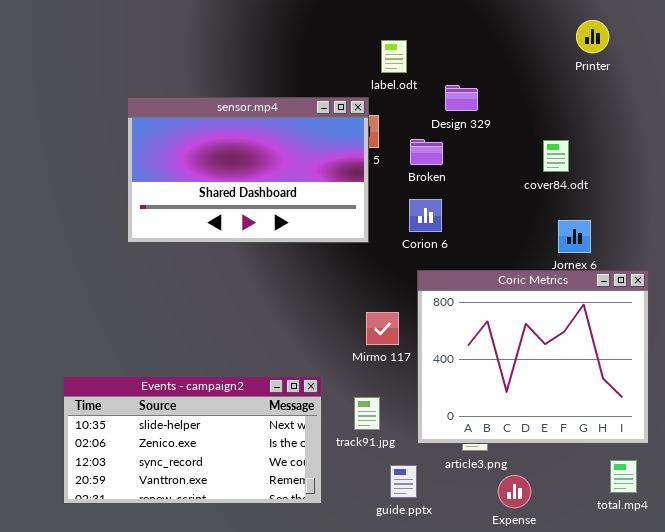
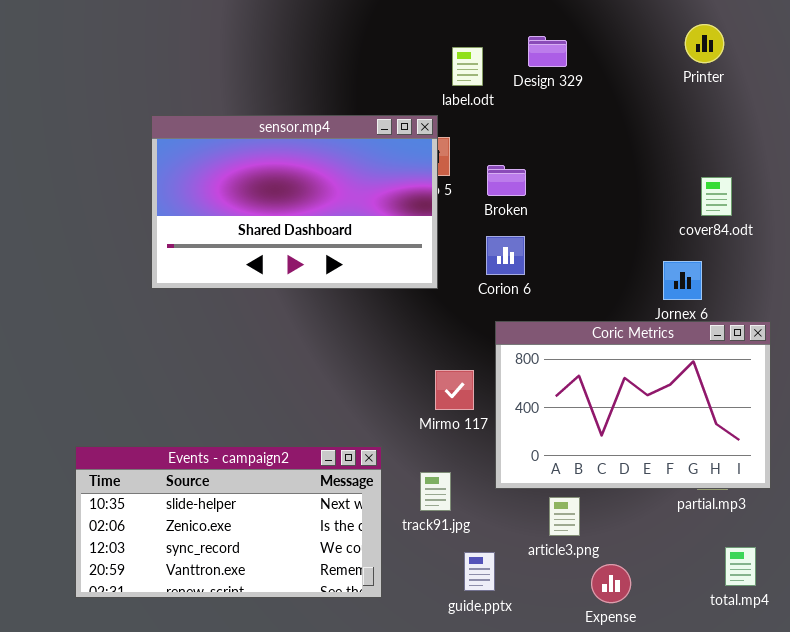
Design 329: [445,85,478,111] -> [528,36,567,67], moved
cover84.odt: [543,140,569,172] -> [701,177,732,216], moved
Coric Metrics: [417,270,649,444] -> [495,321,771,489], resized

